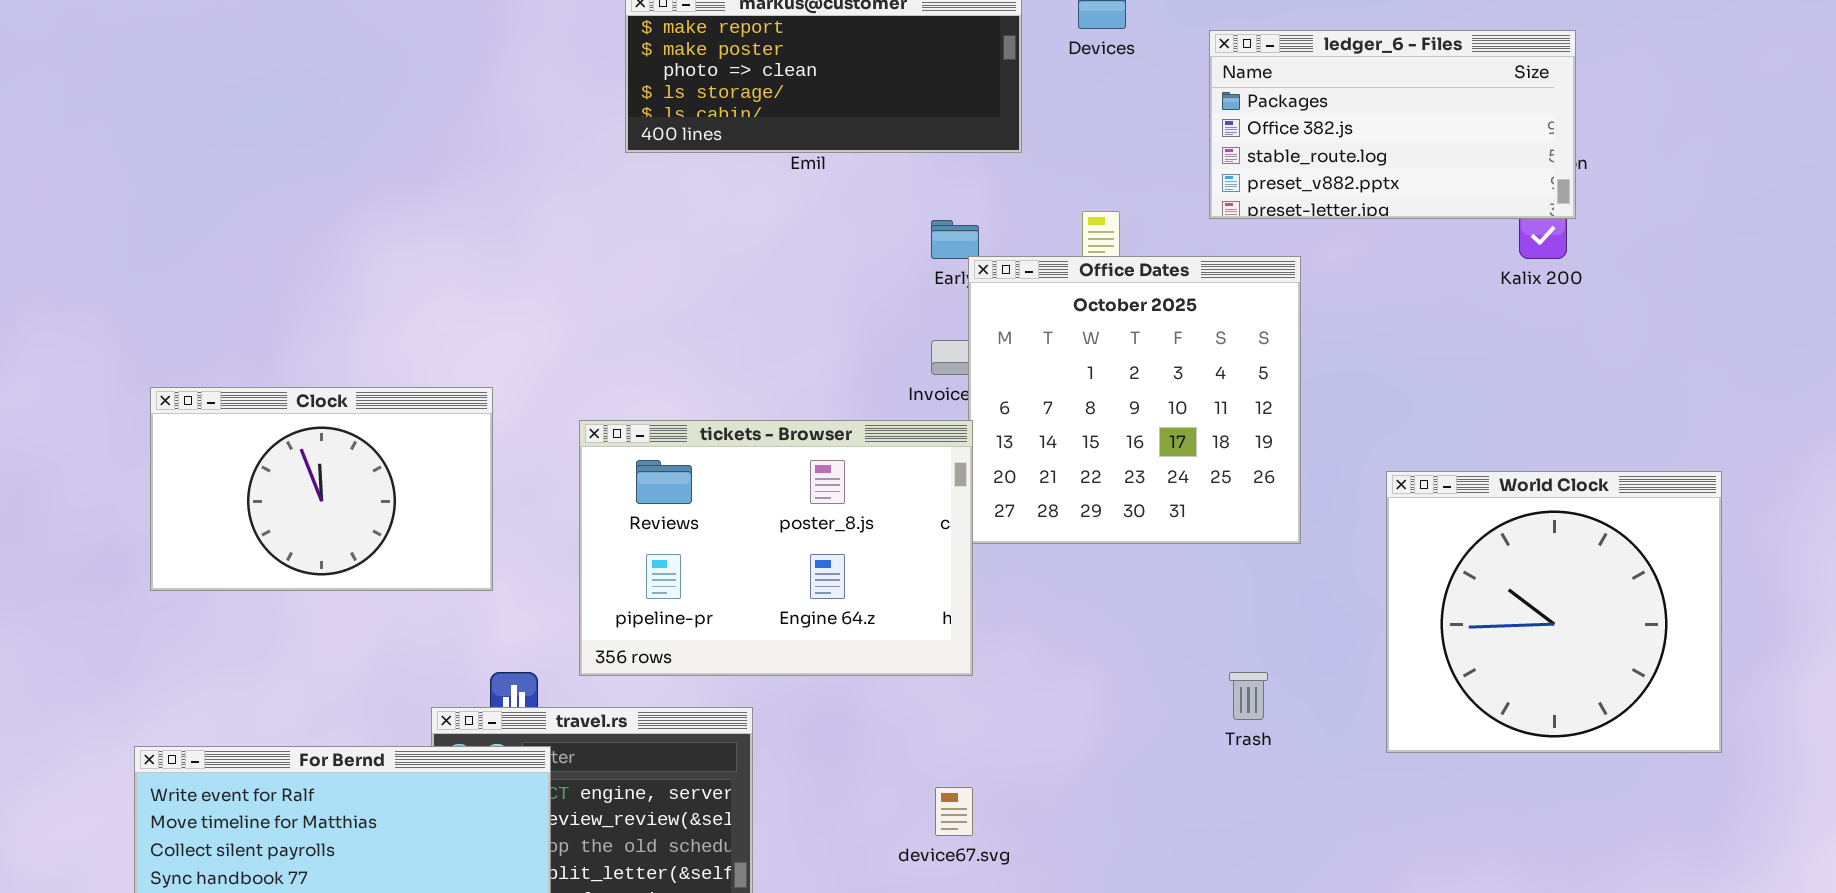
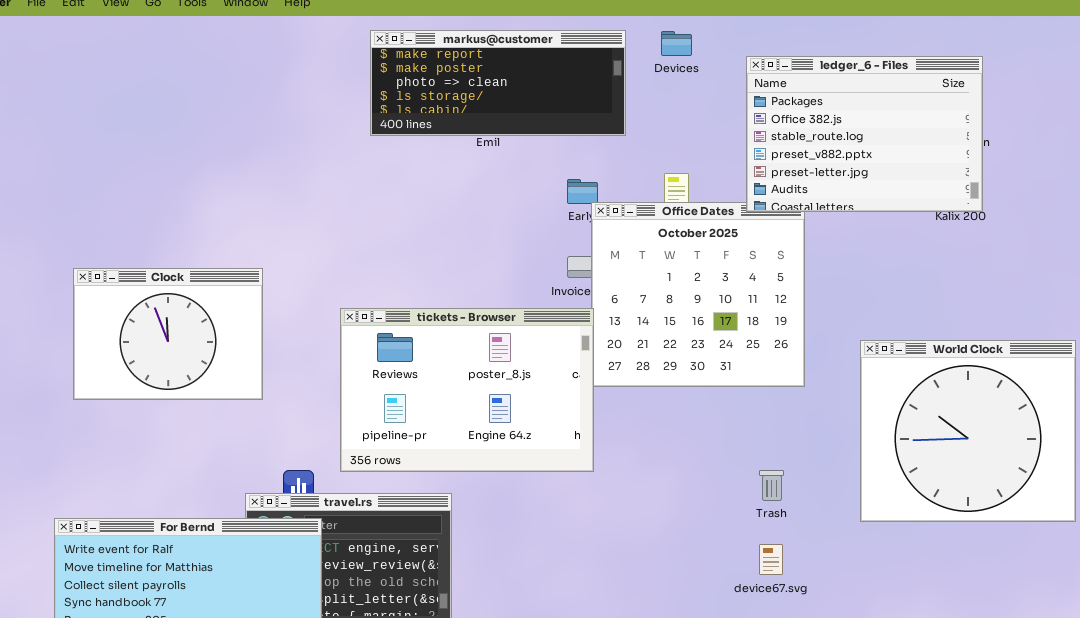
ledger_6 - Files: [1209,30,1576,219] -> [746,56,983,212], resized
Clock: [150,387,493,591] -> [73,268,263,400], moved, resized
device67.svg: [935,787,973,836] -> [759,544,783,575], moved

